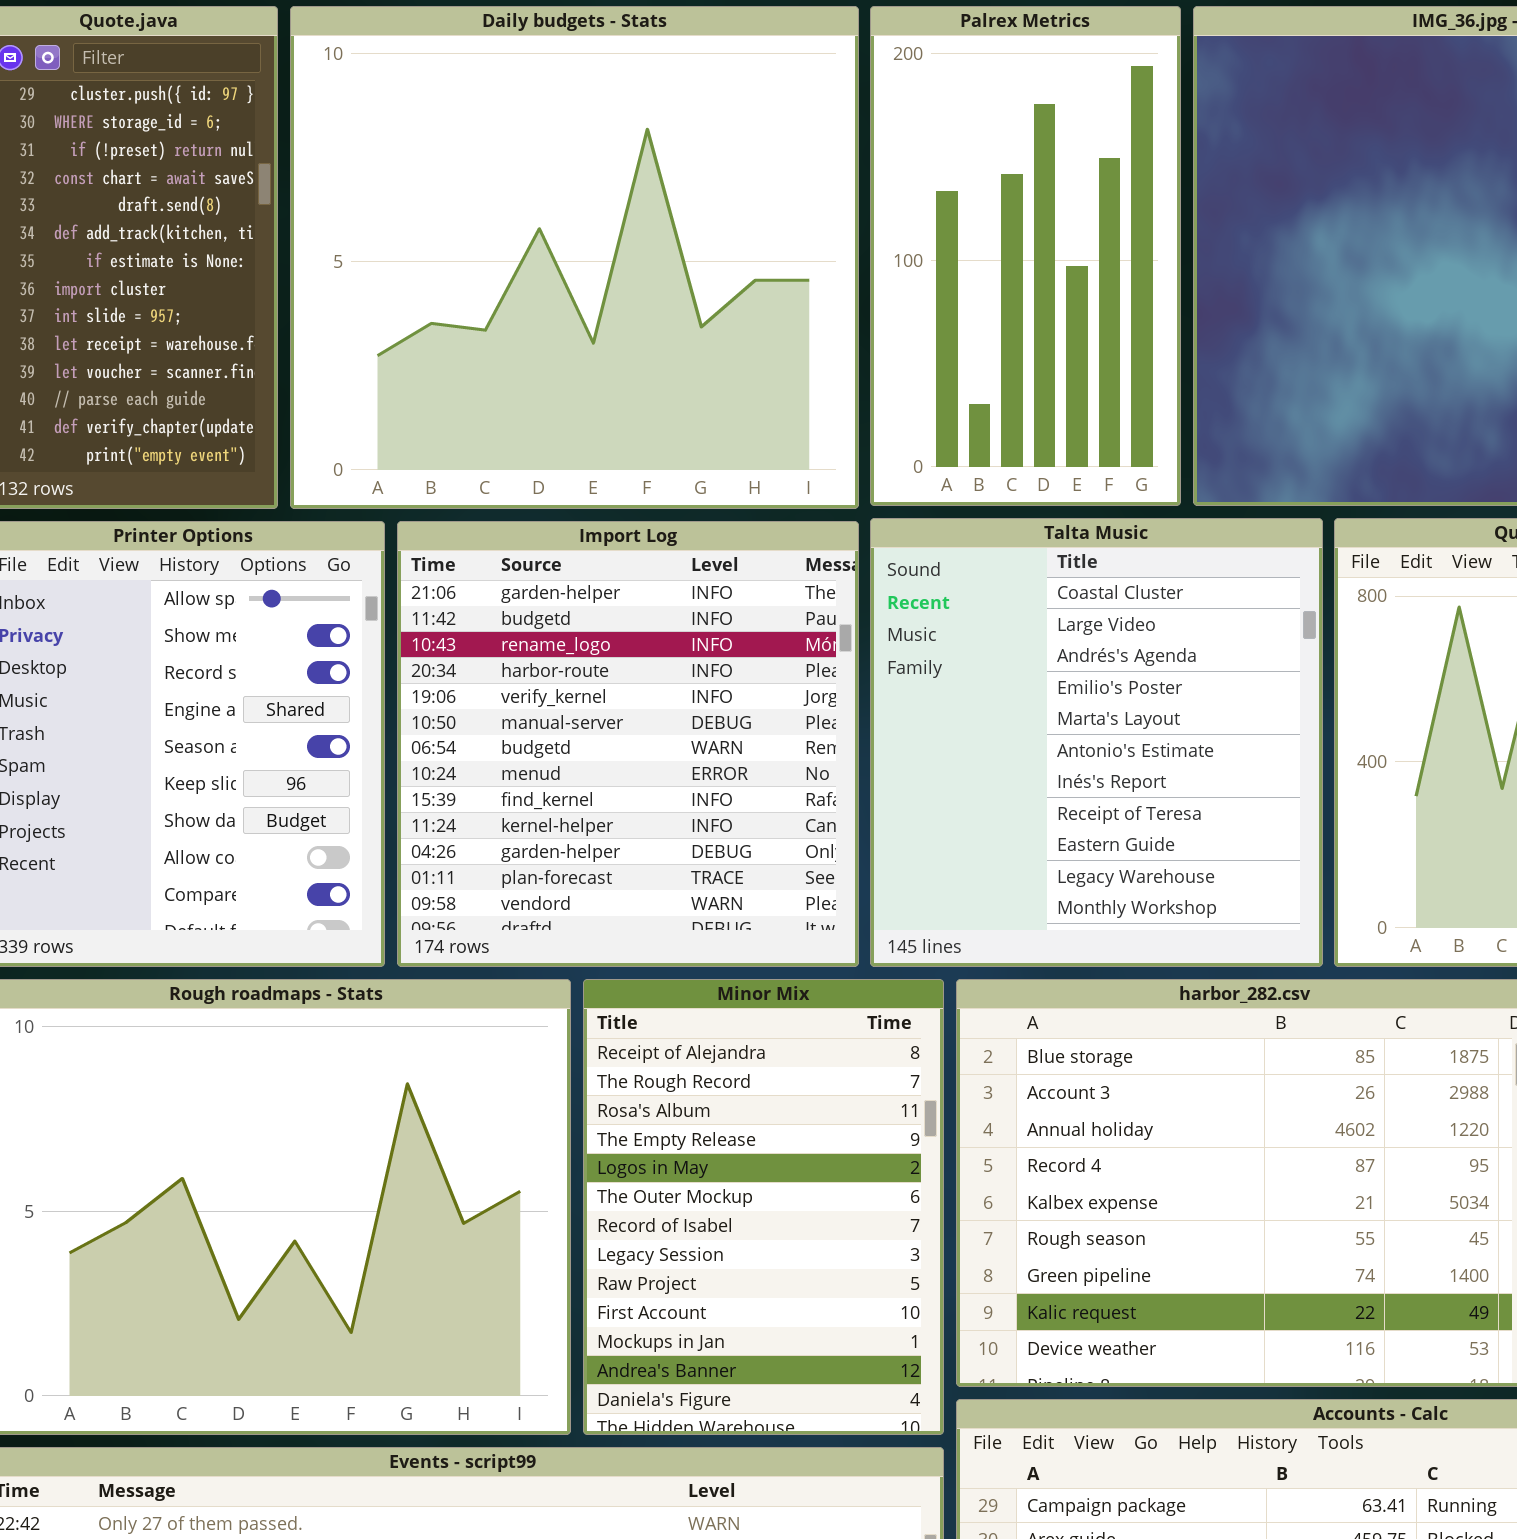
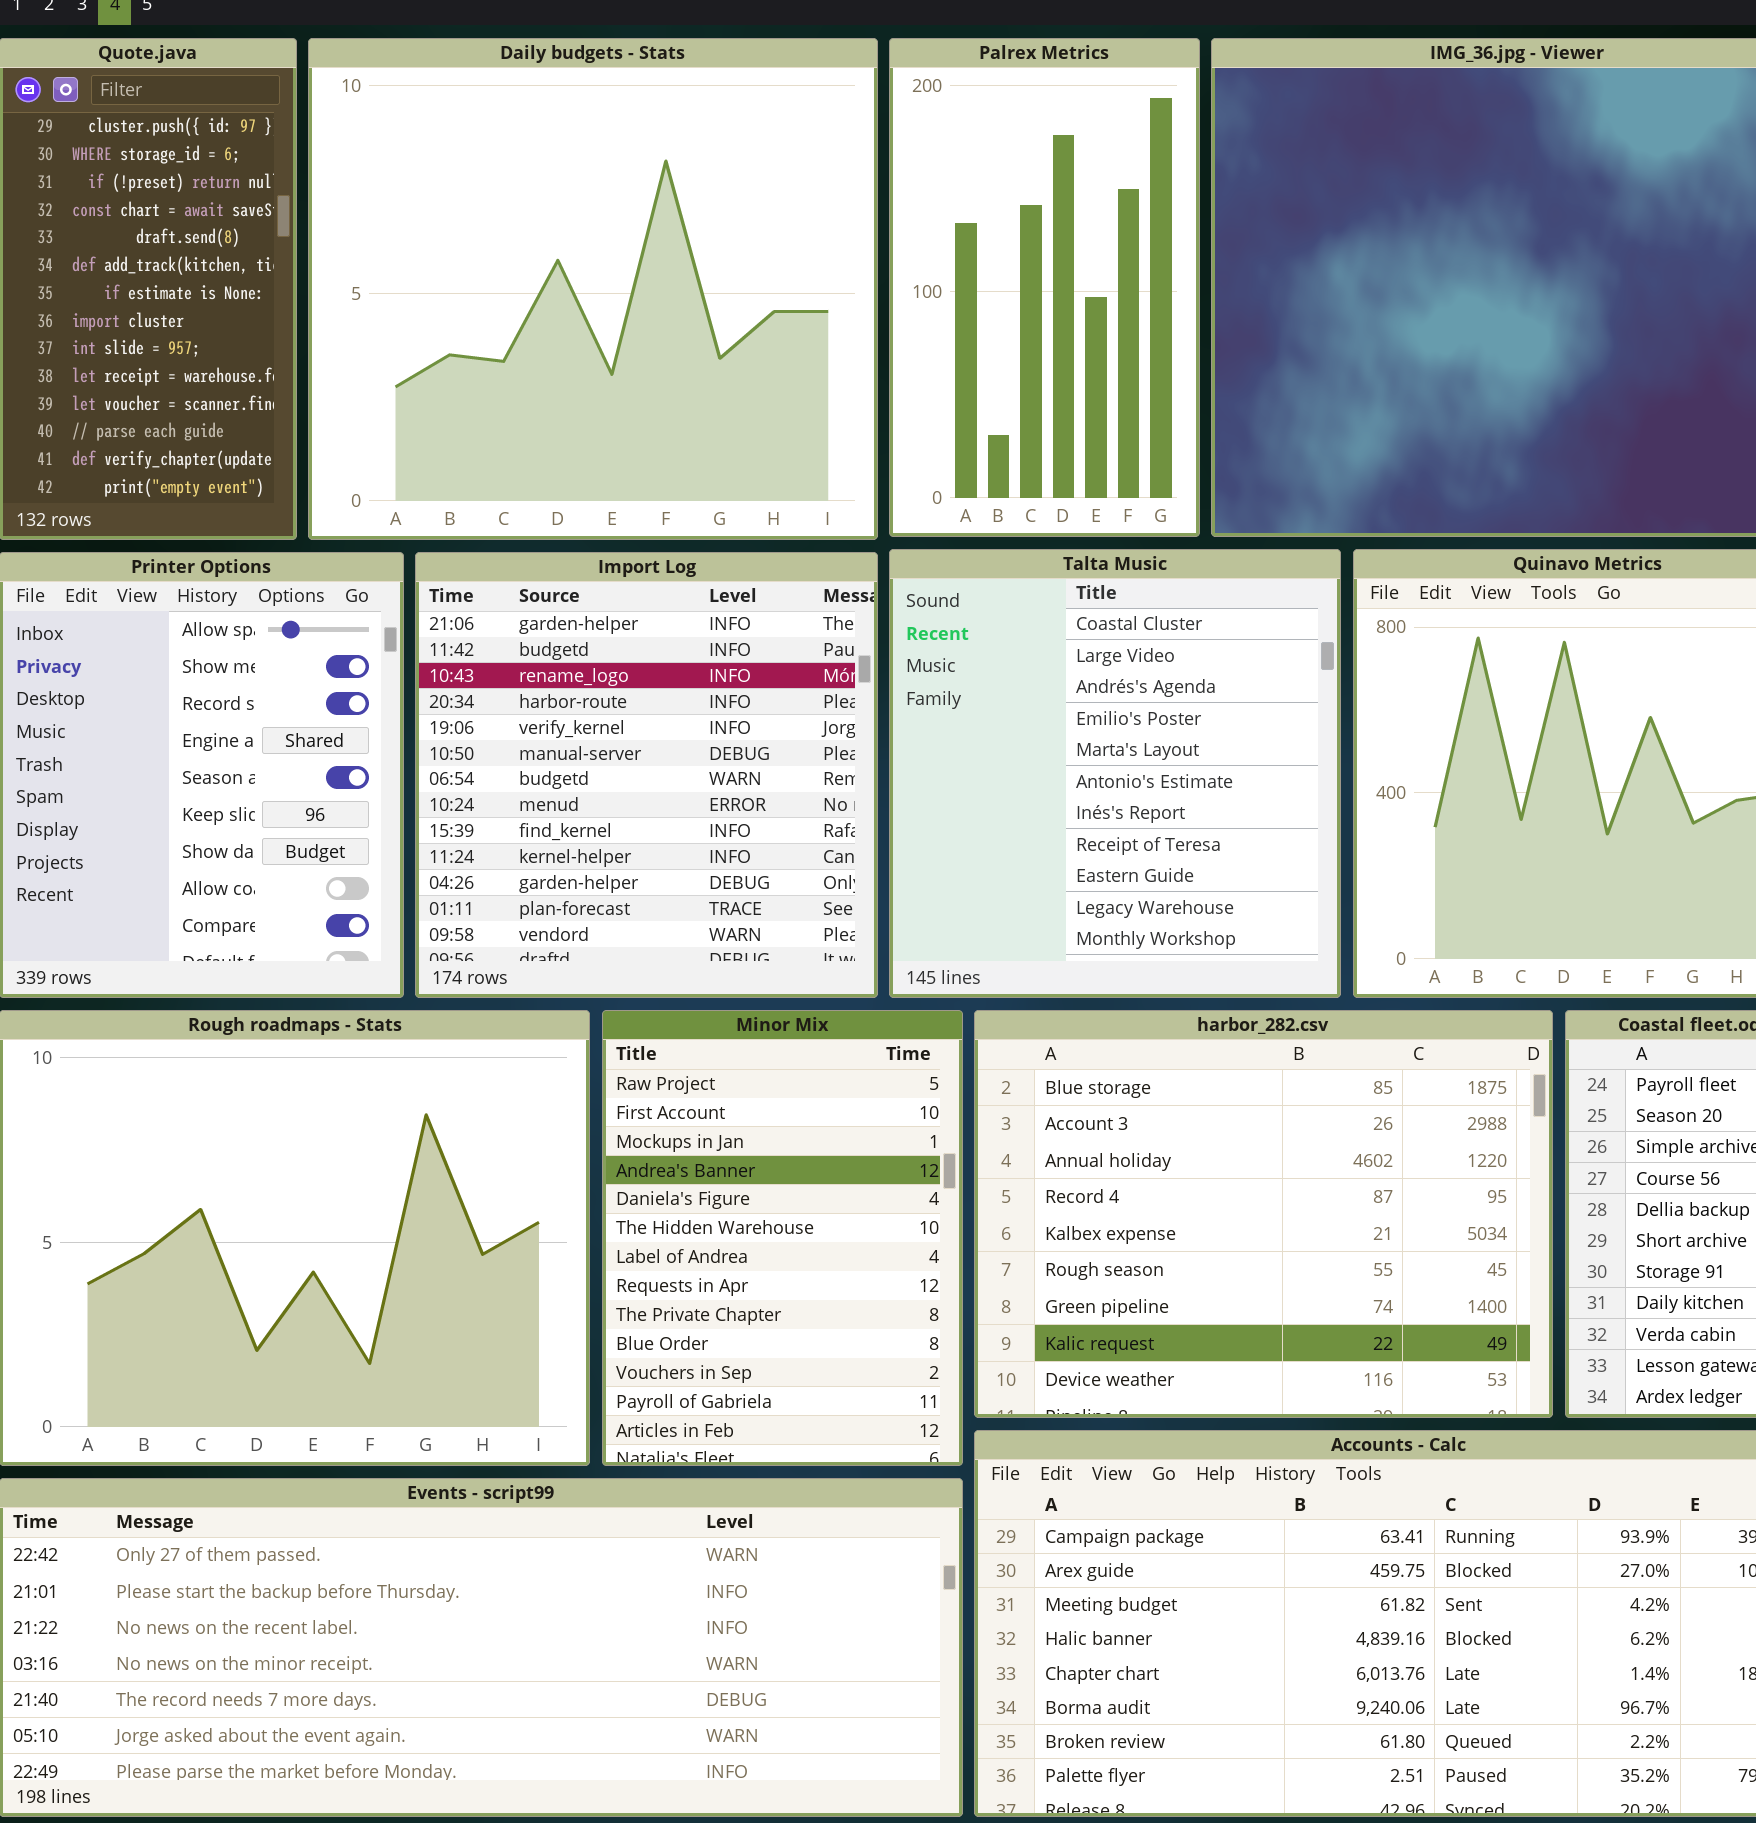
Minor Mix: [583,979,944,1435] -> [602,1010,963,1466], scrolled down 8 rows

